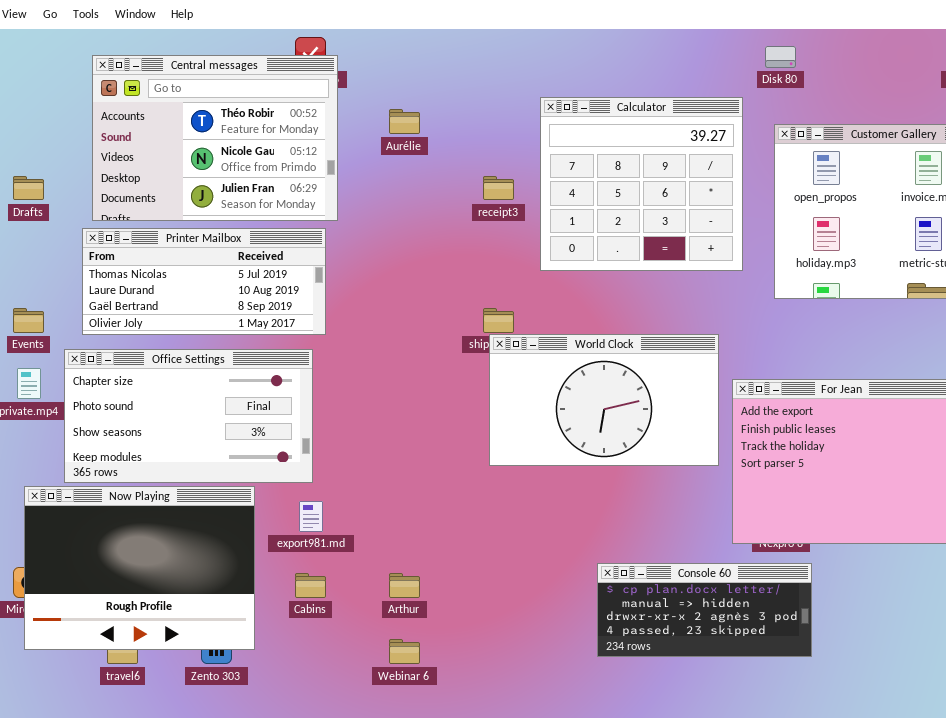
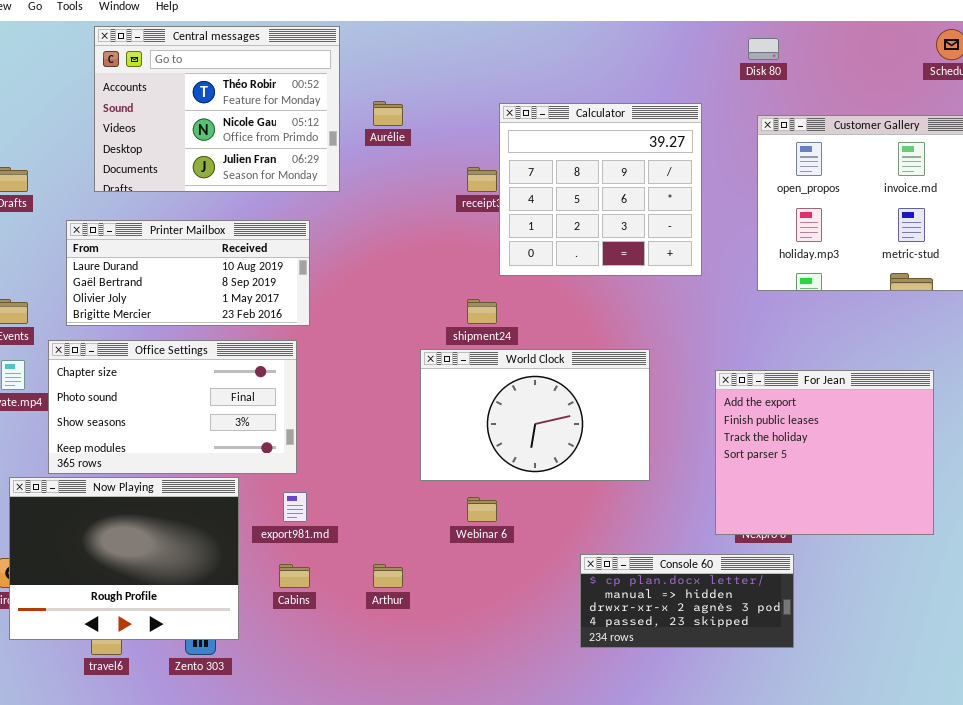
Central messages: [92,55,338,221] -> [94,26,340,192], moved
Calculator: [540,97,743,271] -> [499,103,702,276], moved
Printer Mailbox: [82,228,326,335] -> [66,220,310,326], scrolled down 1 row
World Clock: [489,334,719,466] -> [420,349,650,481], moved
Webinar 6: [389,639,420,664] -> [467,497,497,522], moved

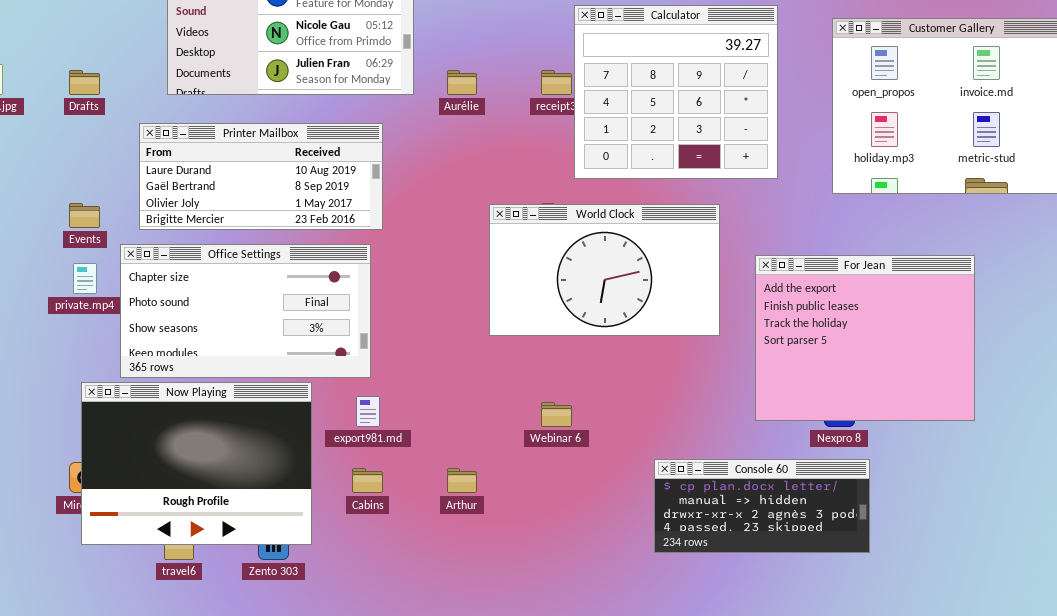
Aurélie: [373,101,403,126] -> [447,70,477,95], moved
World Clock: [420,349,650,481] -> [489,204,720,336], moved
For Jean: [715,370,934,535] -> [755,255,975,421], moved

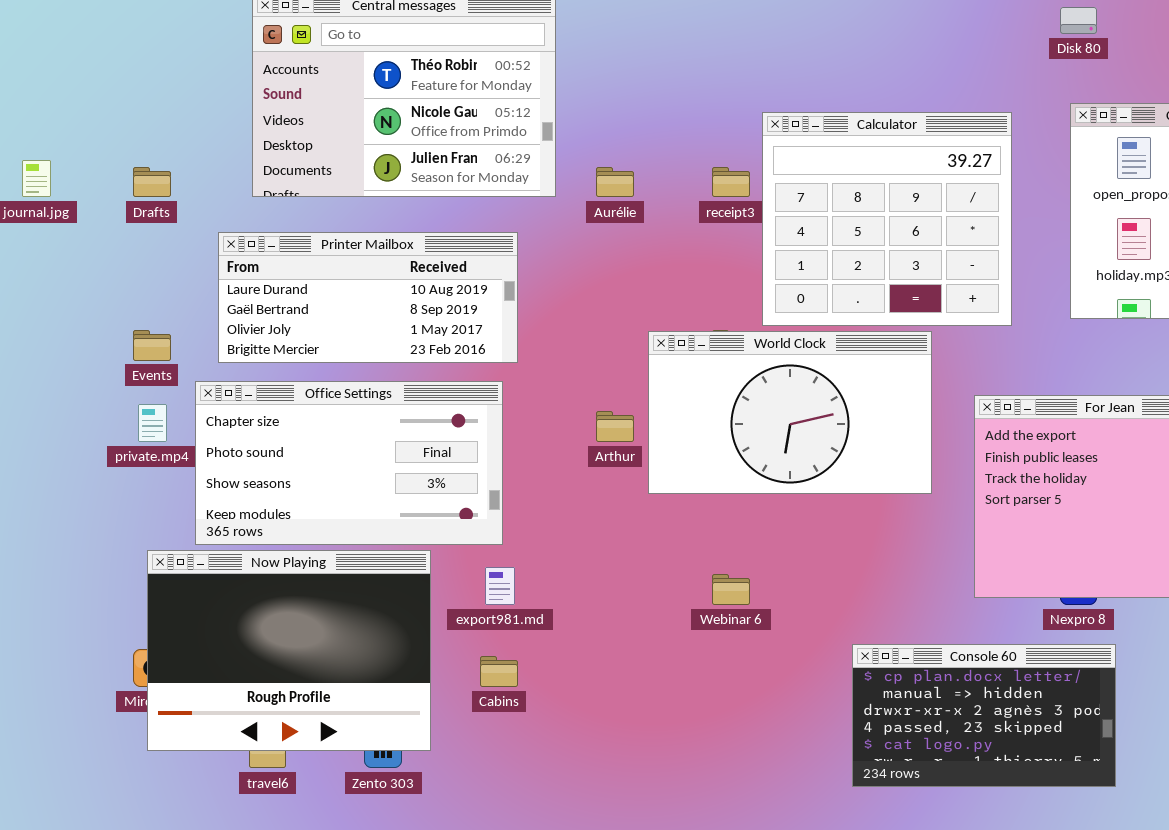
Calculator: [574,5,778,179] -> [762,112,1012,326], moved
Console 60: [654,459,870,553] -> [852,644,1116,787], resized
Arthur: [447,468,477,493] -> [596,411,634,442], moved

